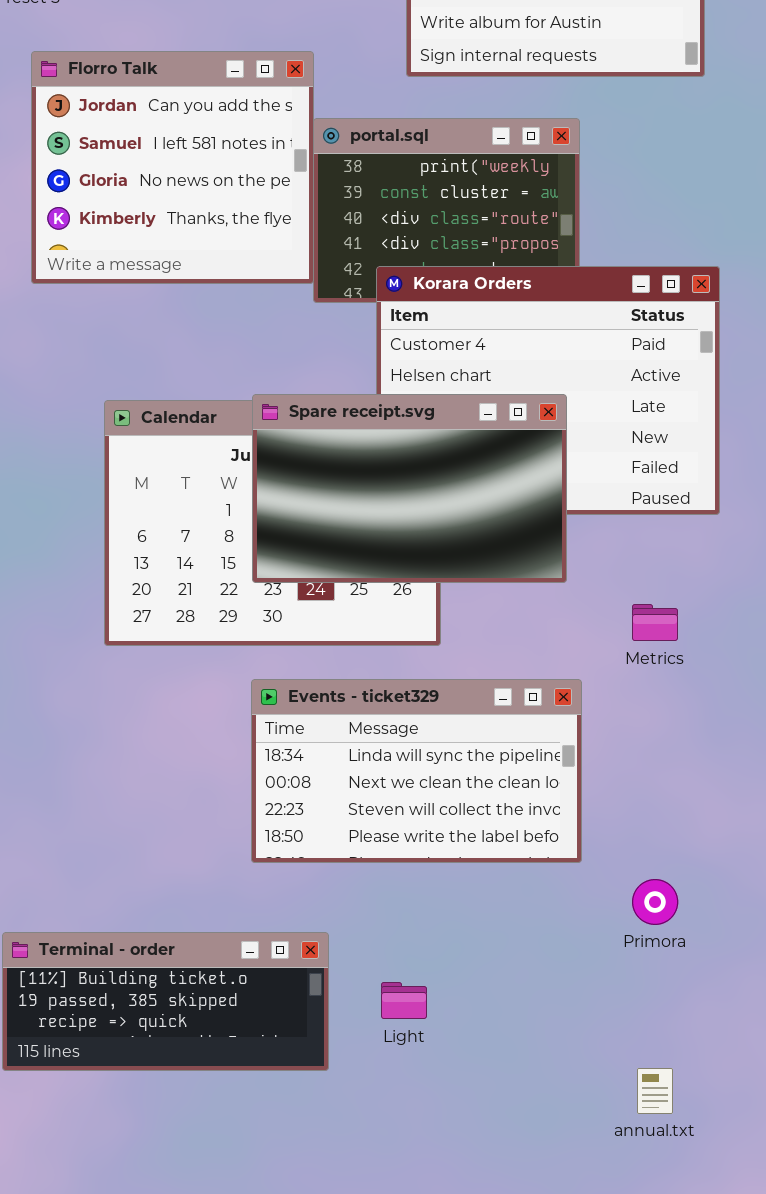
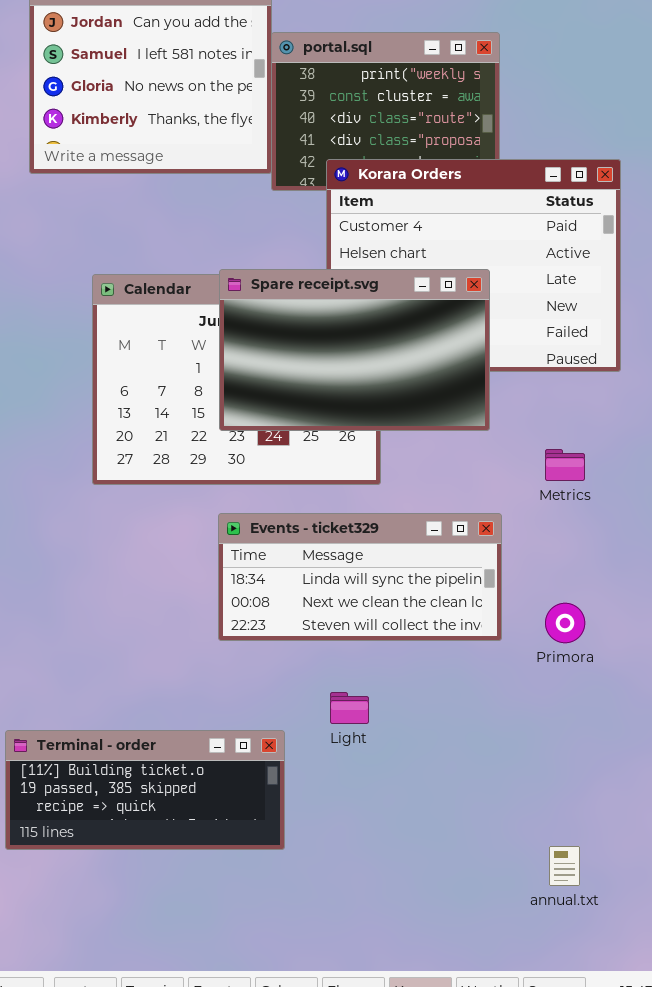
Events - ticket329: [251,679,582,863] -> [218,513,502,641], resized
Primora: [632,879,678,925] -> [545,603,585,643], moved
Light: [381,982,427,1019] -> [330,692,369,724], moved

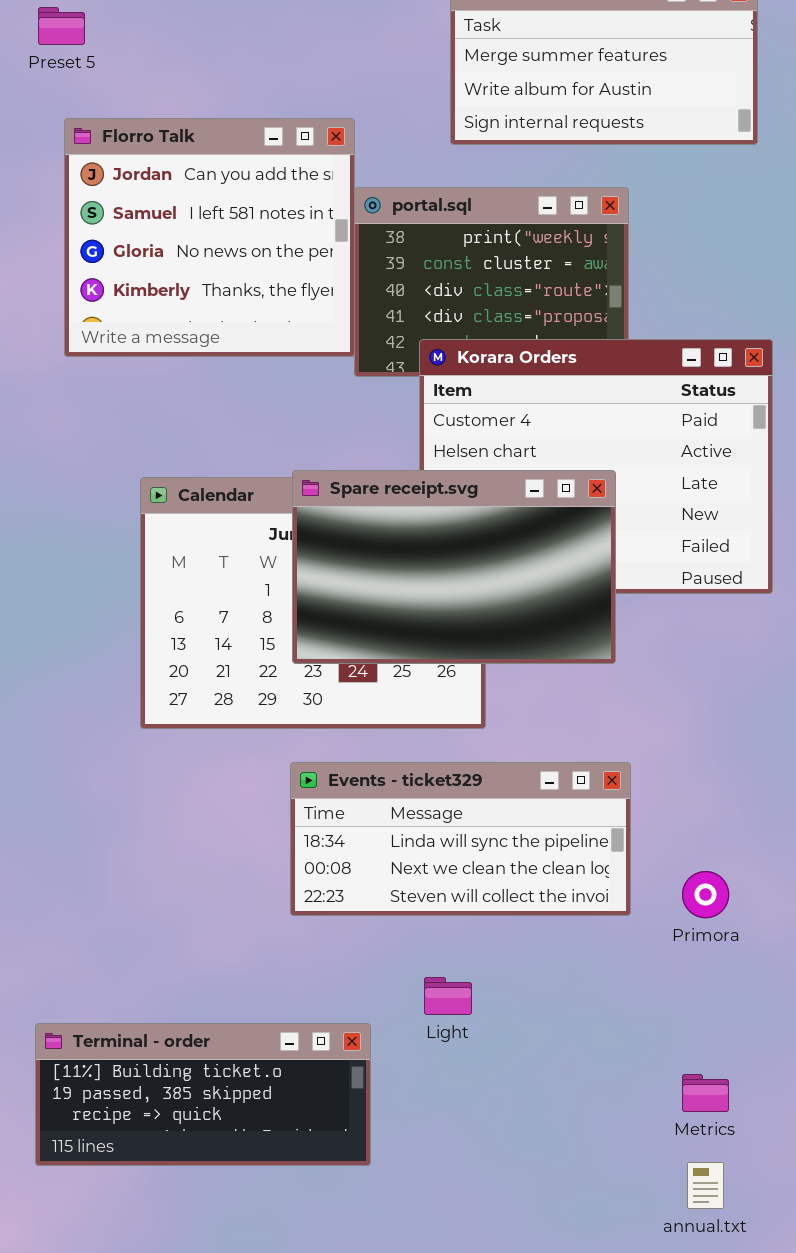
Metrics: [545,449,585,481] -> [682,1074,729,1112], moved

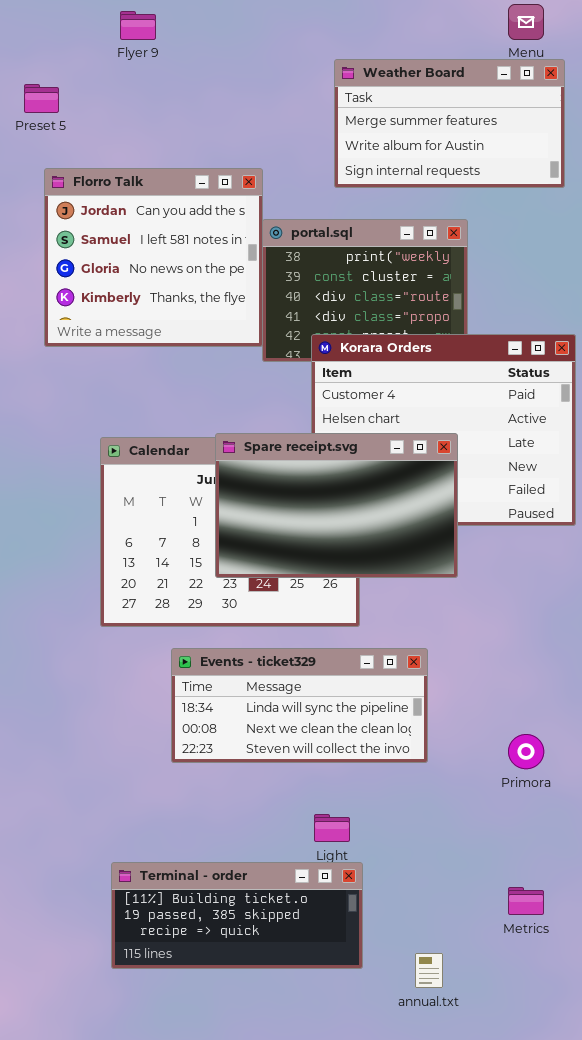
Events - ticket329: [290,762,631,916] -> [171,648,428,763], moved
Terminal - order: [35,1023,371,1166] -> [111,862,363,969], moved
annual.txt: [687,1162,724,1209] -> [415,953,443,988], moved

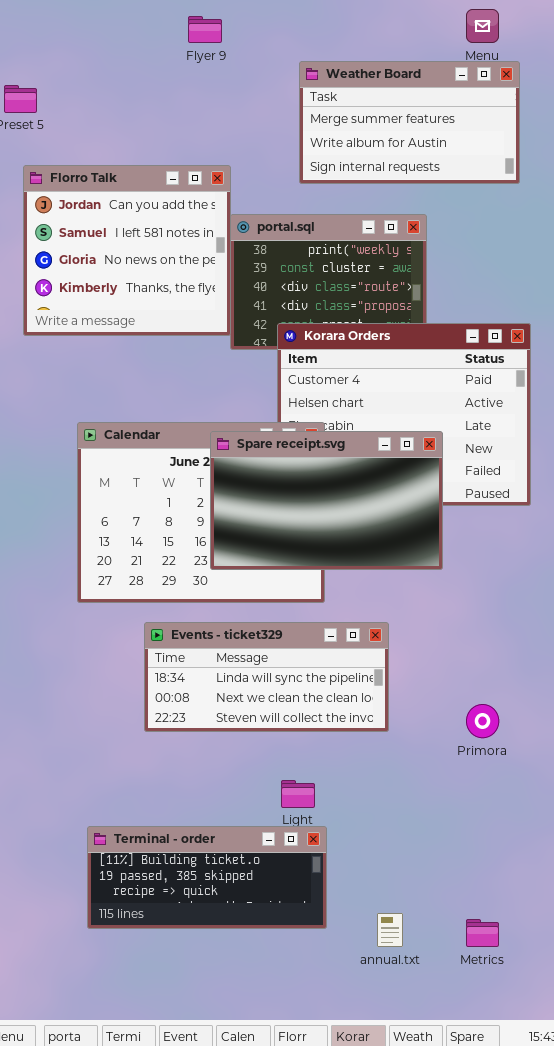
Flyer 9: [120,11,156,40] -> [188,16,222,43], moved
Spare receipt.svg: [215,433,458,578] -> [210,431,443,570], moved
Metrics: [508,887,544,915] -> [466,919,499,947], moved

